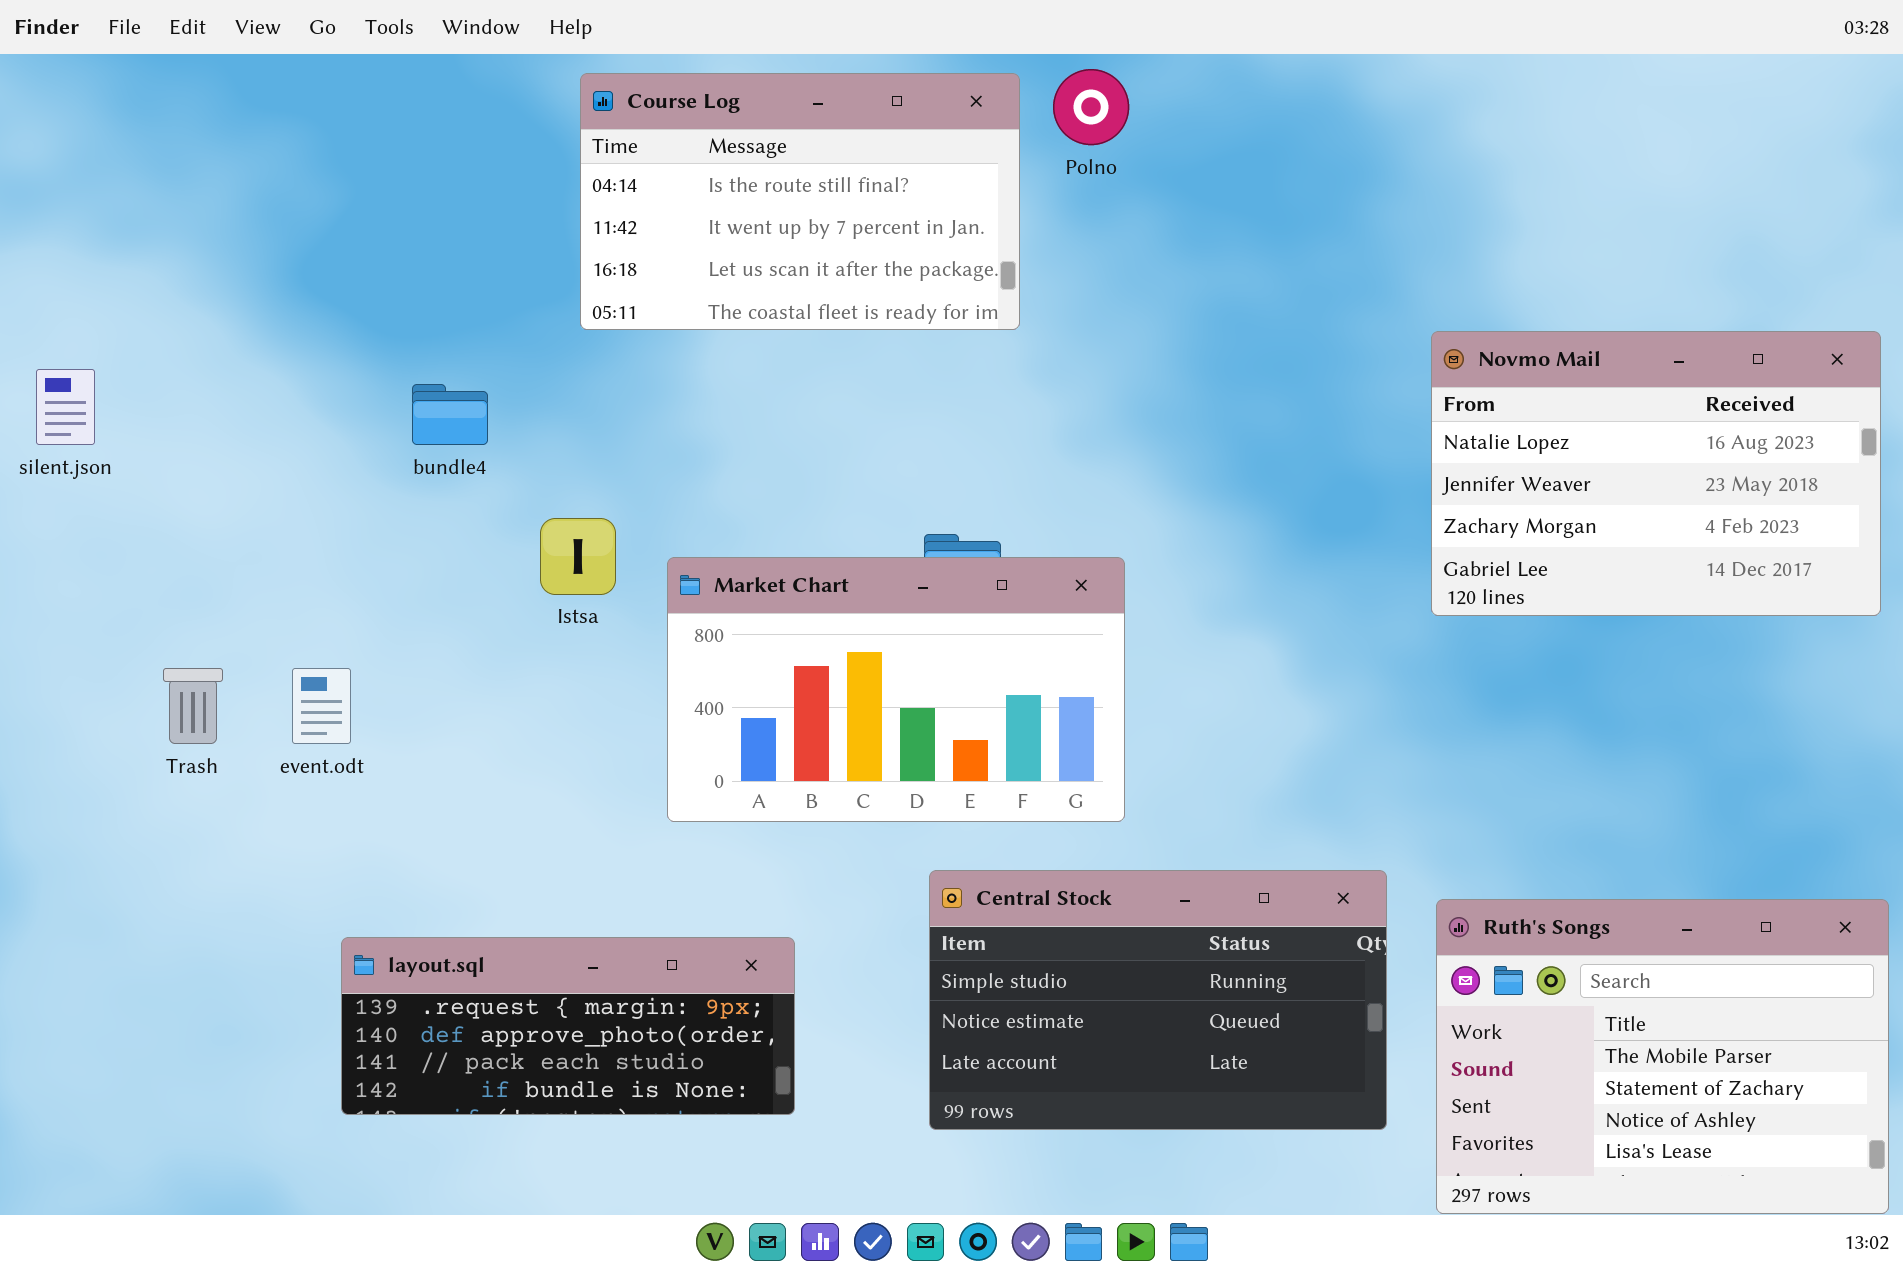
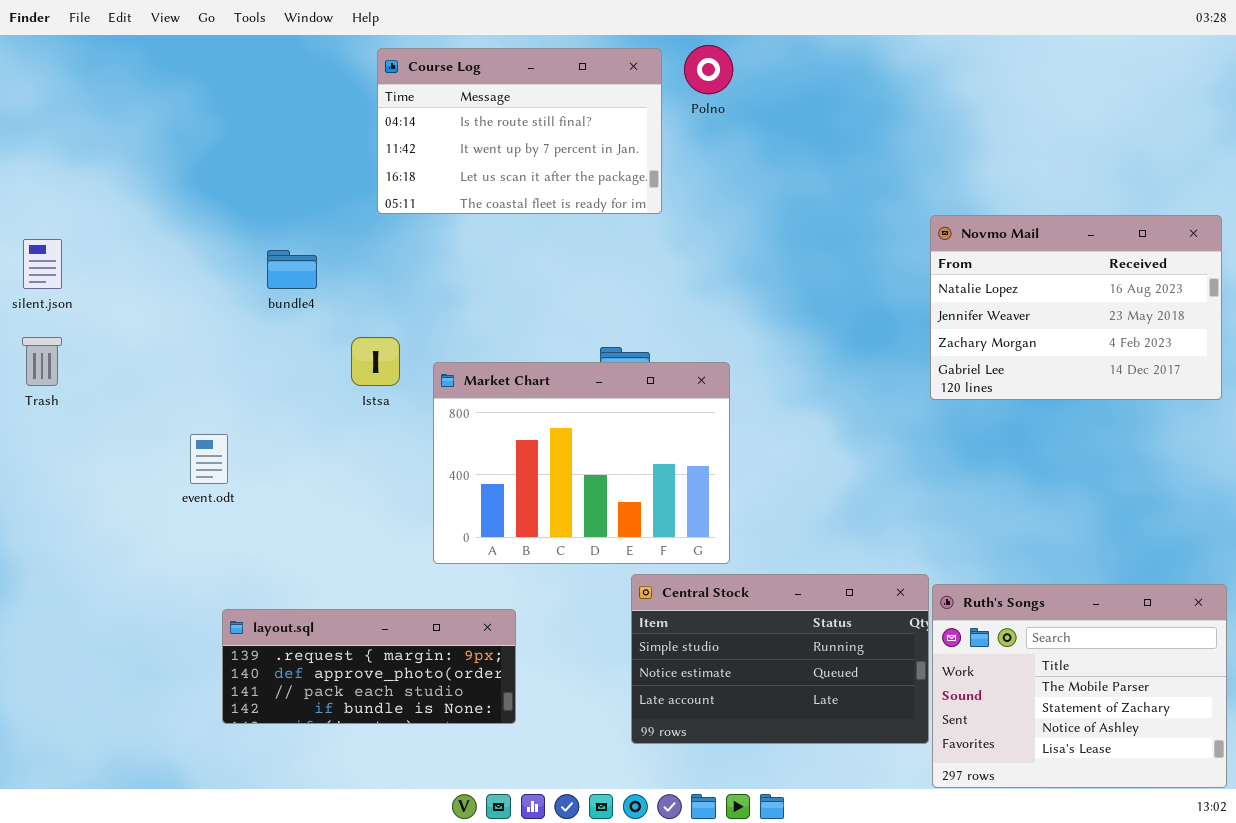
Market Chart: [667,557,1125,822] -> [433,362,730,564], resized
Trash: [163,668,223,744] -> [22,337,62,386], moved
Central Stock: [929,870,1387,1130] -> [631,574,929,744], moved

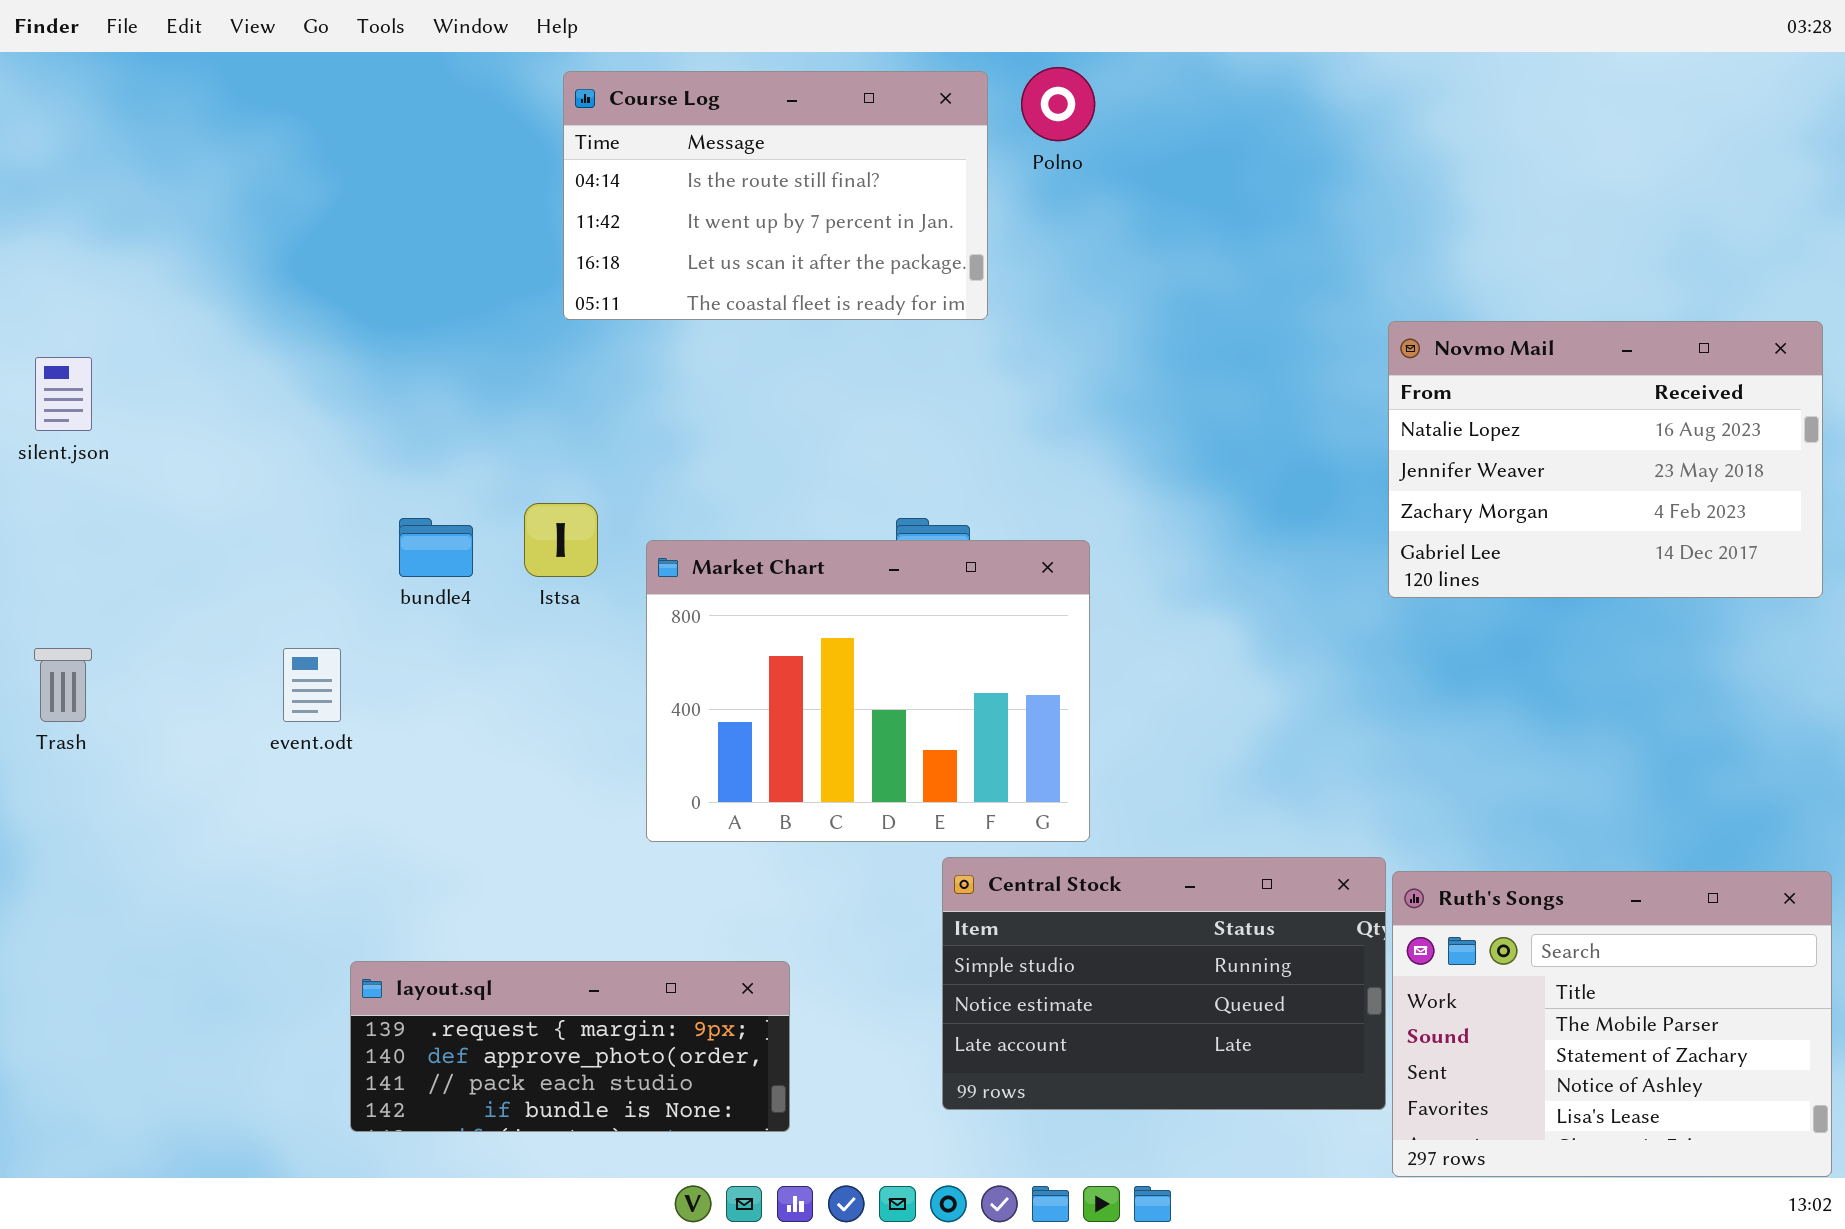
bundle4: [267,250,317,289] -> [399,518,473,577], moved
Trash: [22,337,62,386] -> [34,648,92,722], moved
layout.sql: [222,609,516,724] -> [350,961,790,1132], moved

